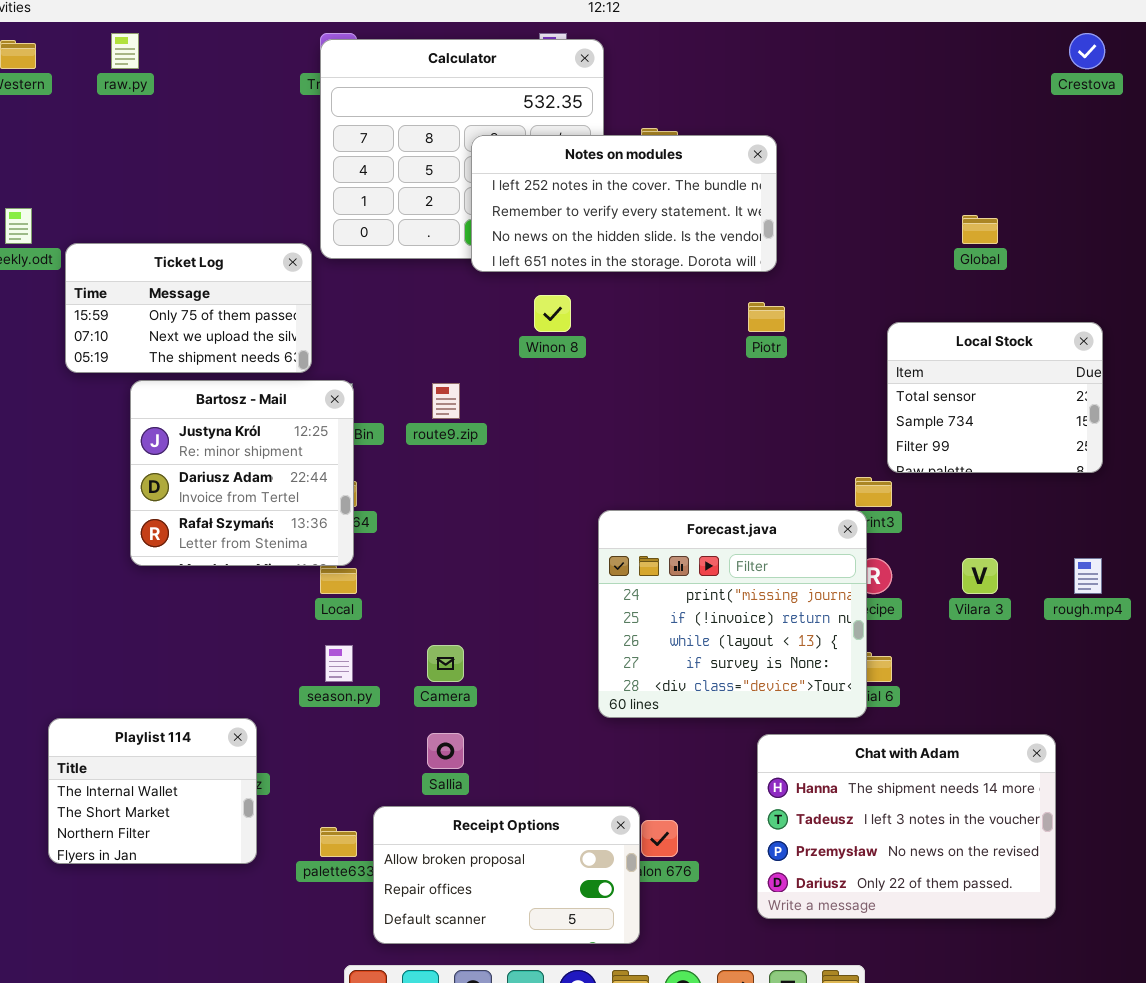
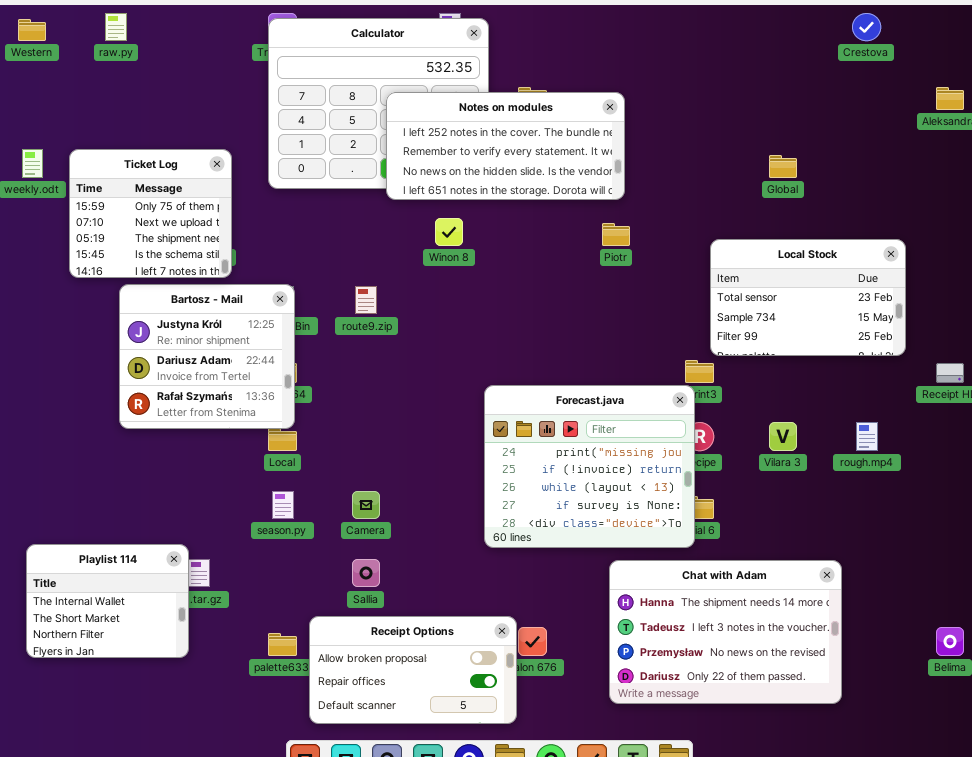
Ticket Log: [65,243,312,373] -> [69,149,232,278], resized
Local Stock: [887,322,1103,473] -> [710,239,906,356], resized
Playlist 114: [48,718,257,864] -> [26,544,189,658], moved

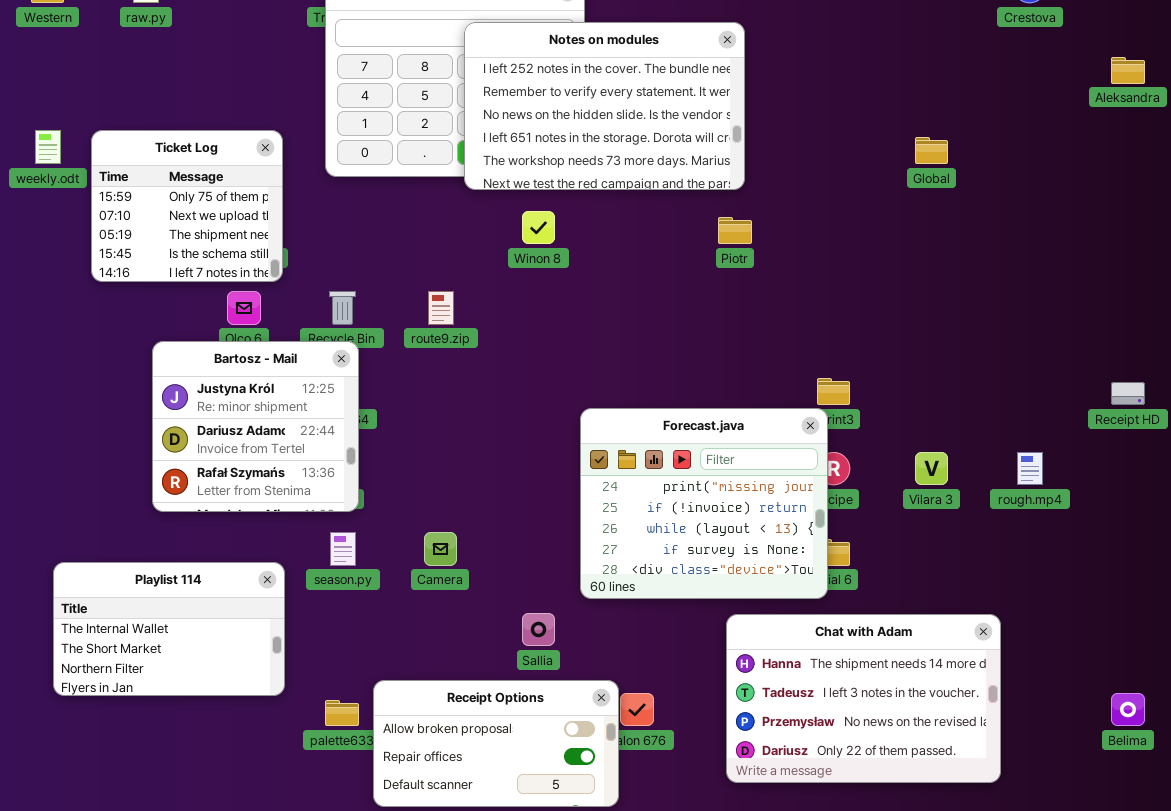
Notes on modules: [386,92,625,200] -> [464,22,745,190], resized
Local Stock: [710,239,906,356] -> none, closed
Bartosz - Mail: [119,284,295,429] -> [152,341,359,512], moved
Playlist 114: [26,544,189,658] -> [53,562,285,696], moved, resized
Sallia: [352,559,380,587] -> [522,613,555,646], moved

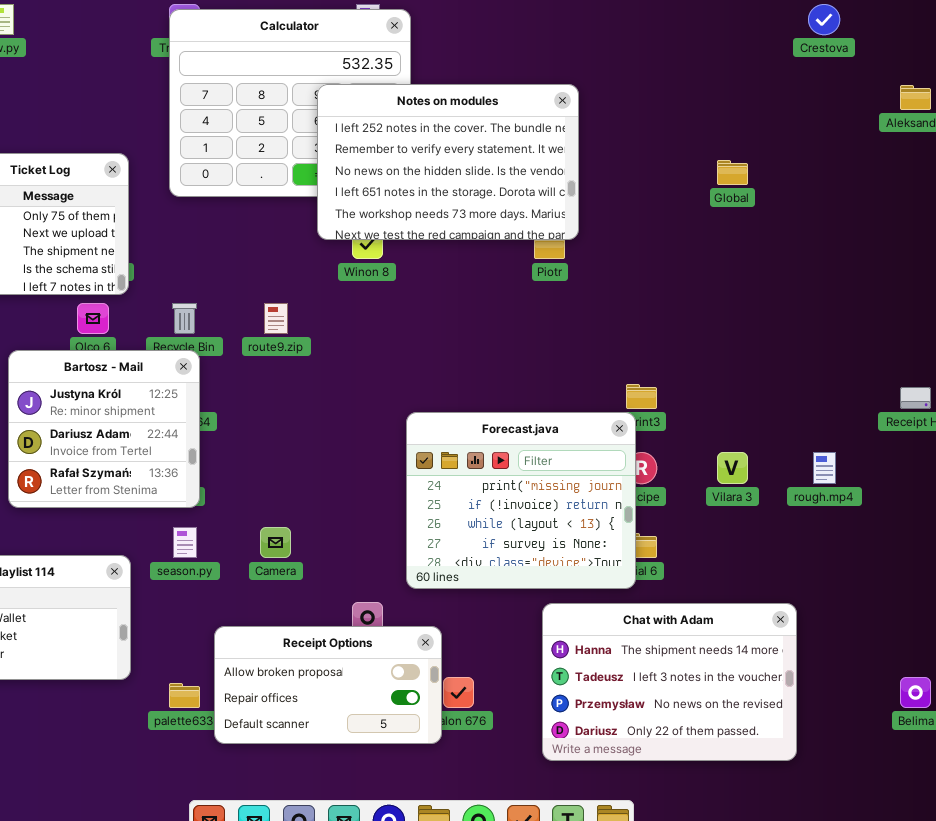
Notes on modules: [464,22,745,190] -> [317,84,579,240], moved
Receipt Options: [373,680,619,807] -> [214,626,442,744], moved

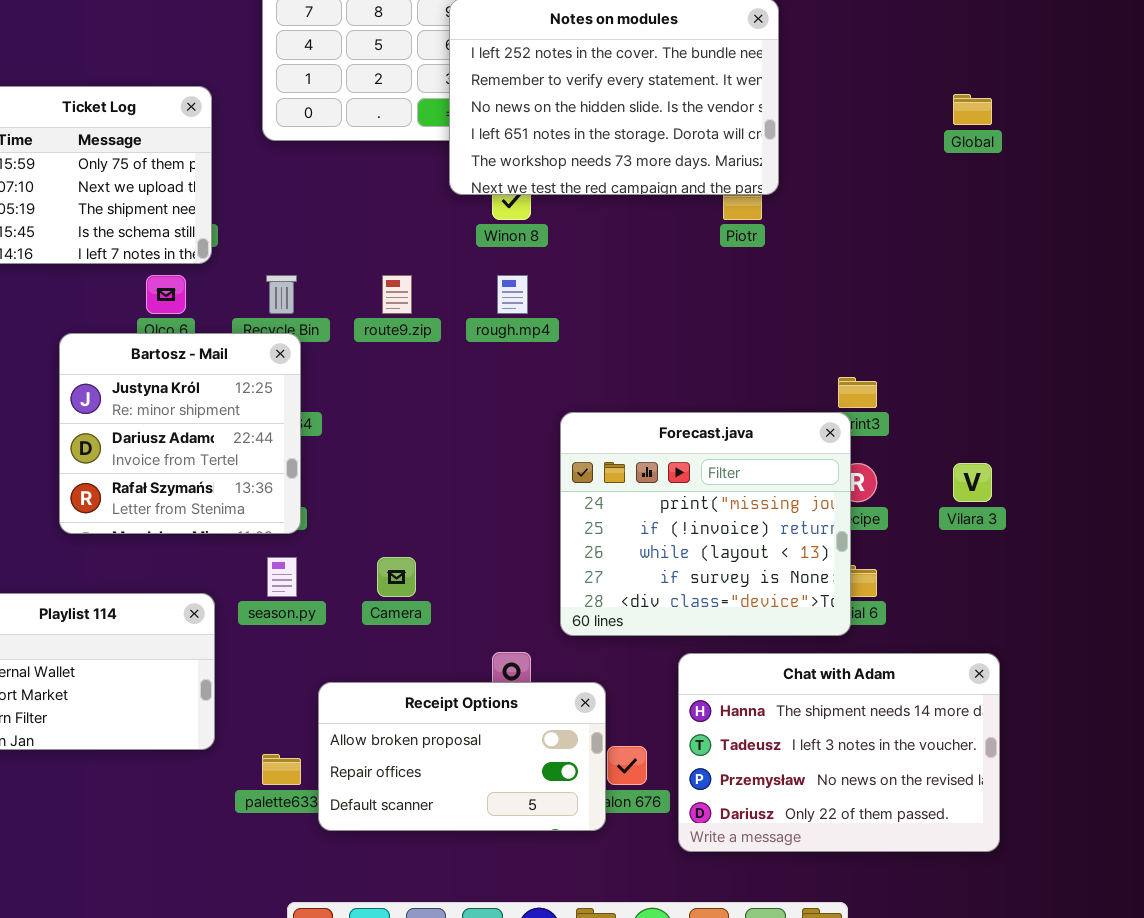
rough.mp4: [813,452,836,484] -> [497,275,528,314], moved
Chat with Adam: [542,603,797,761] -> [678,653,1000,852], moved

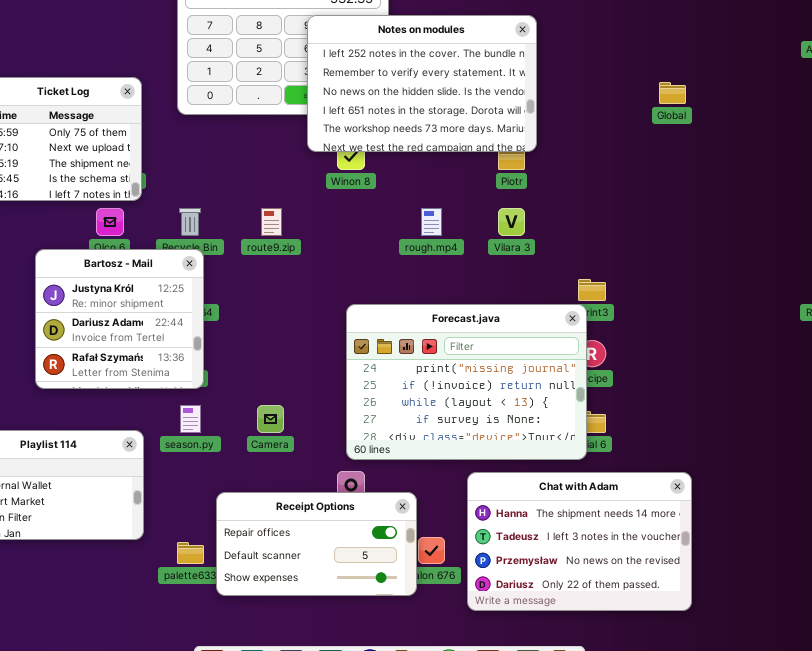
rough.mp4: [497,275,528,314] -> [421,208,442,236], moved
Forecast.java: [560,412,851,636] -> [346,304,587,460], resized
Vilara 3: [953,463,992,502] -> [498,208,525,236], moved
Receipt Options: [318,682,606,831] -> [216,492,417,596], scrolled down 1 row

